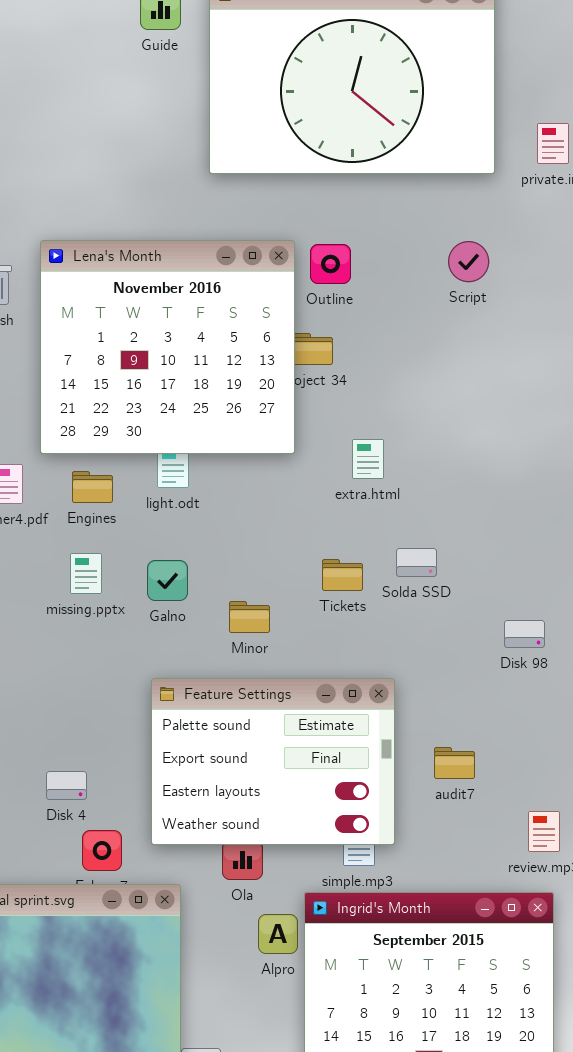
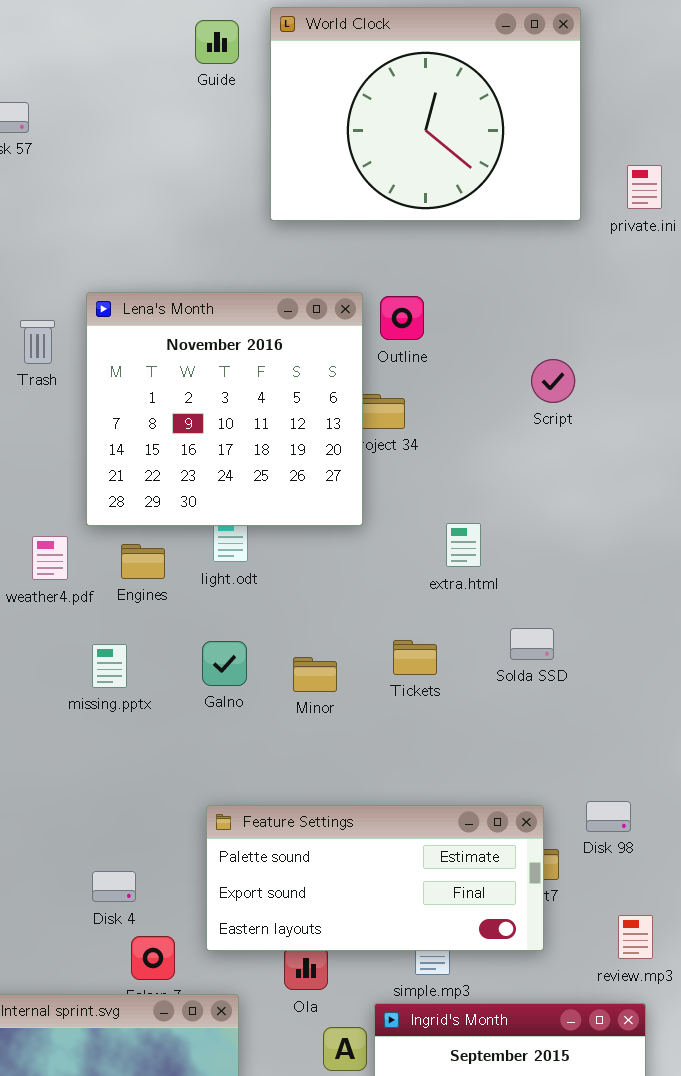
Script: [448,241,489,282] -> [531,359,575,403], moved
extra.html: [352,439,384,479] -> [446,523,481,567], moved
Solda SSD: [396,548,437,577] -> [510,628,554,660], moved
missing.pptx: [70,553,102,594] -> [92,644,127,688], moved
Minor: [229,601,270,633] -> [293,657,337,692], moved
Disk 98: [504,620,545,648] -> [586,801,631,832], moved
Feature Settings: [151,678,395,845] -> [206,805,544,951], resized

